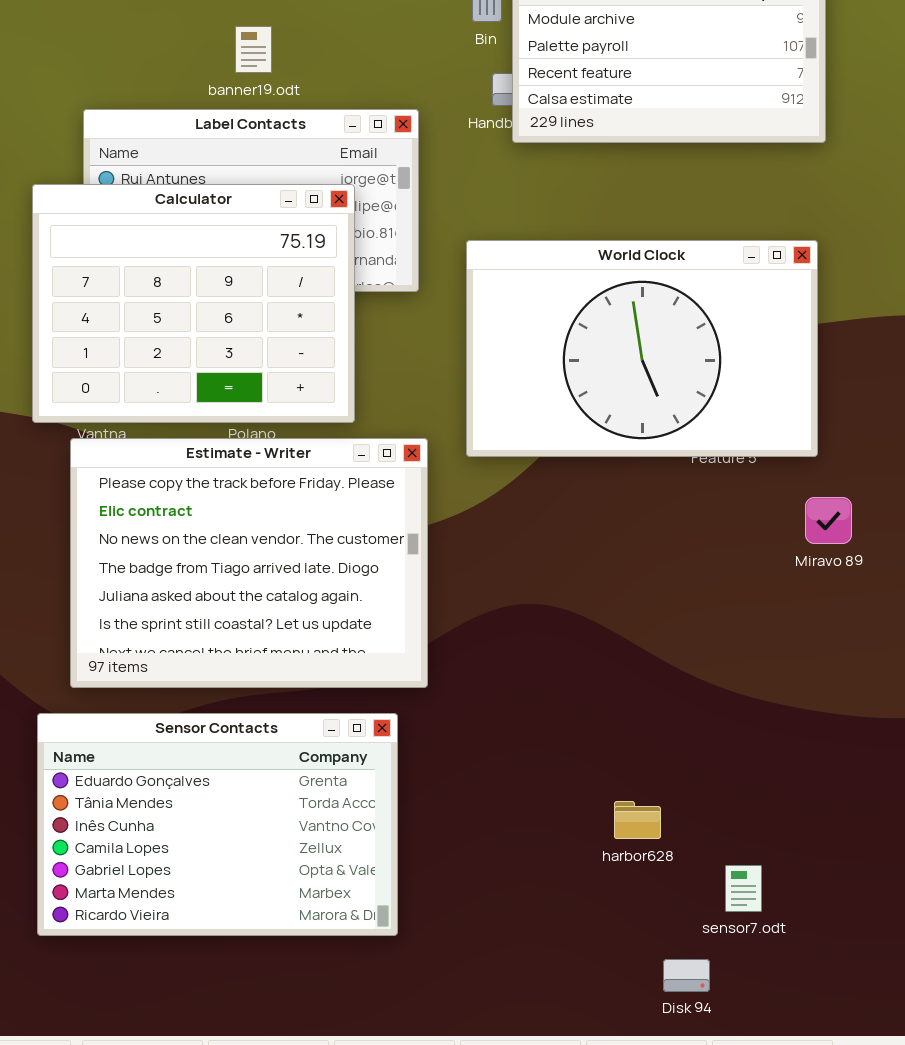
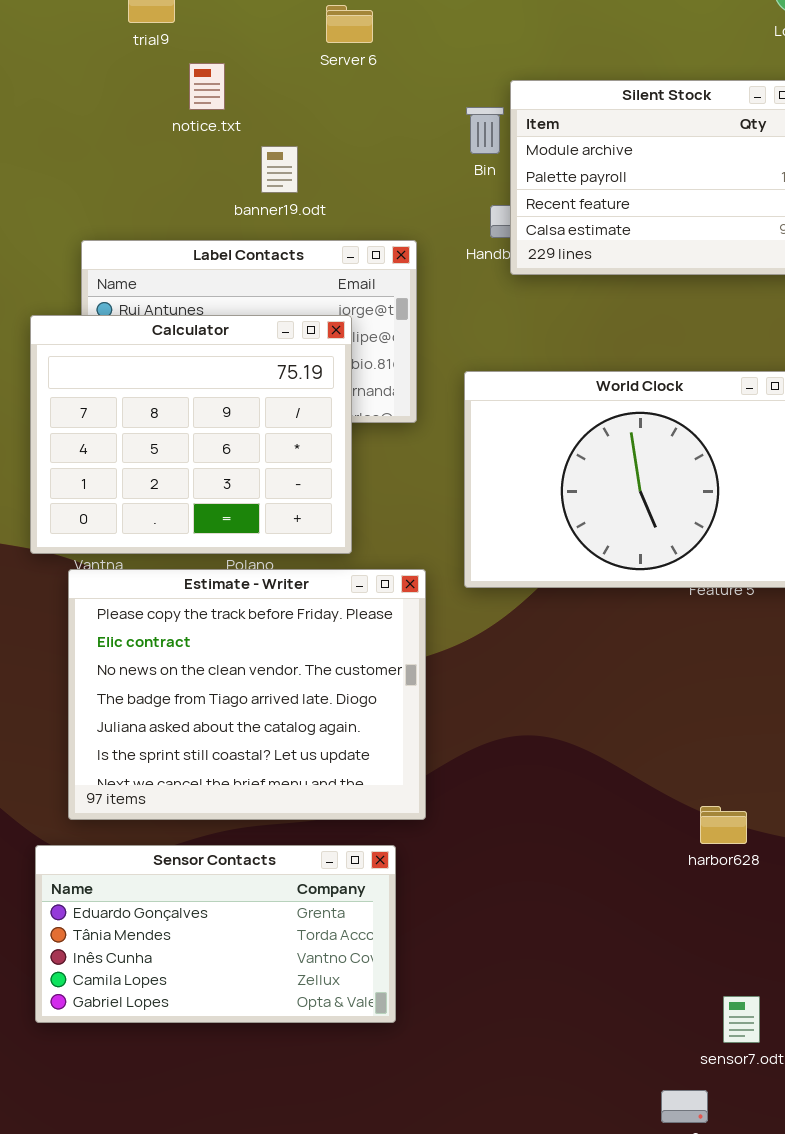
banner19.odt: [235,26,272,73] -> [261,146,298,193], moved
Sensor Contacts: [37,713,398,936] -> [35,845,396,1023], resized
harbor628: [614,801,661,839] -> [700,806,747,844], moved

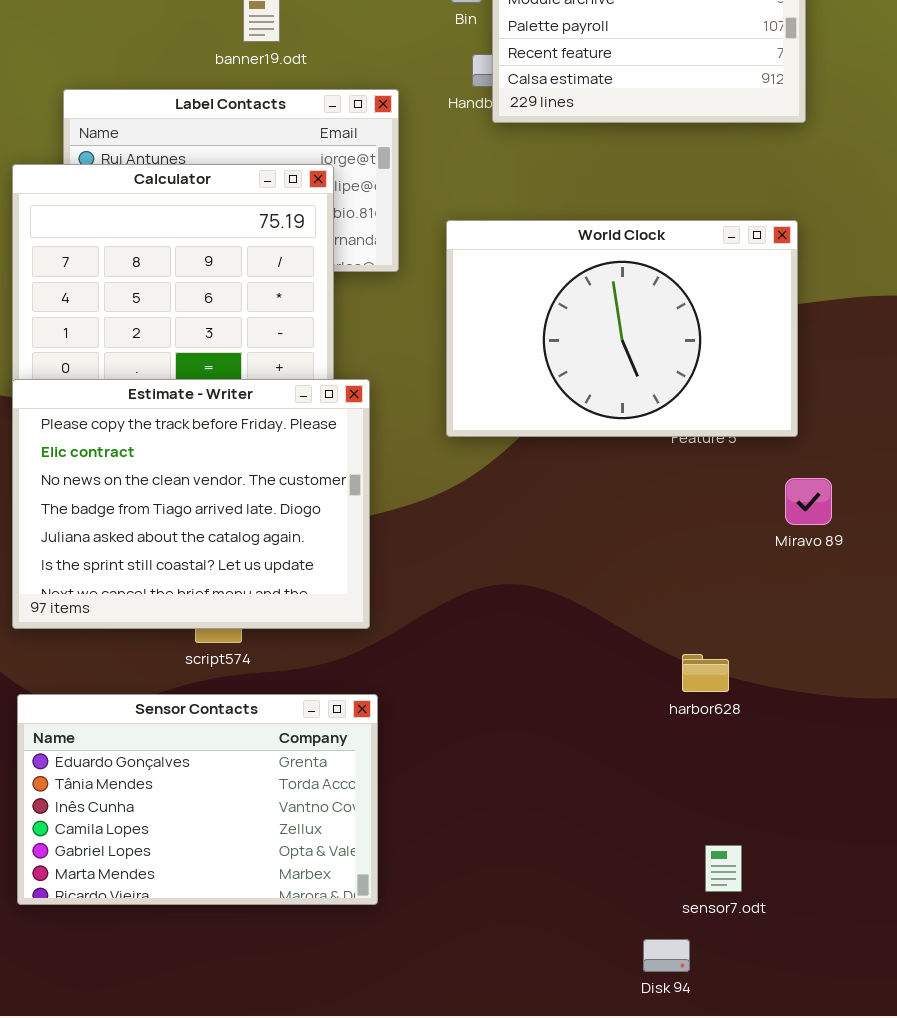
Estimate - Writer: [68,569,426,820] -> [12,379,370,629], moved
Sensor Contacts: [35,845,396,1023] -> [17,694,378,905], resized

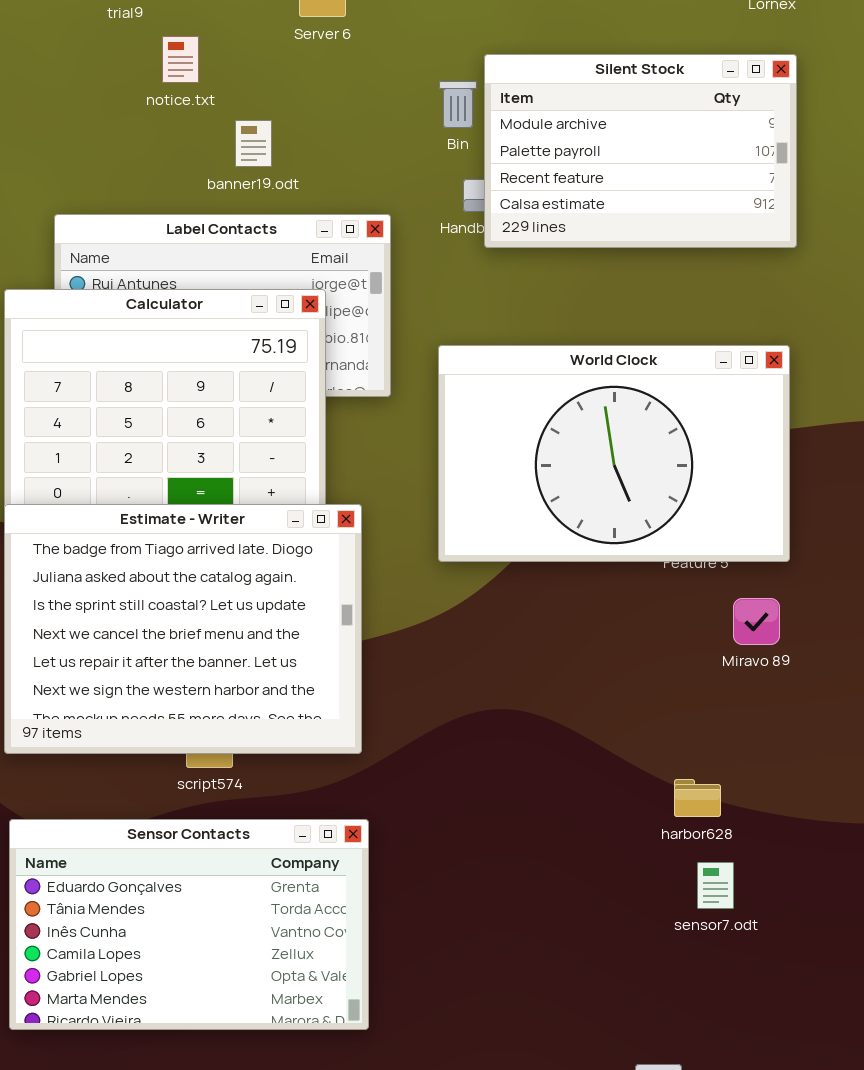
Estimate - Writer: [12,379,370,629] -> [4,504,362,754], scrolled down 3 rows
Miravo 89: [785,478,832,525] -> [733,598,780,645], moved
sensor7.odt: [705,845,742,892] -> [697,862,734,909], moved

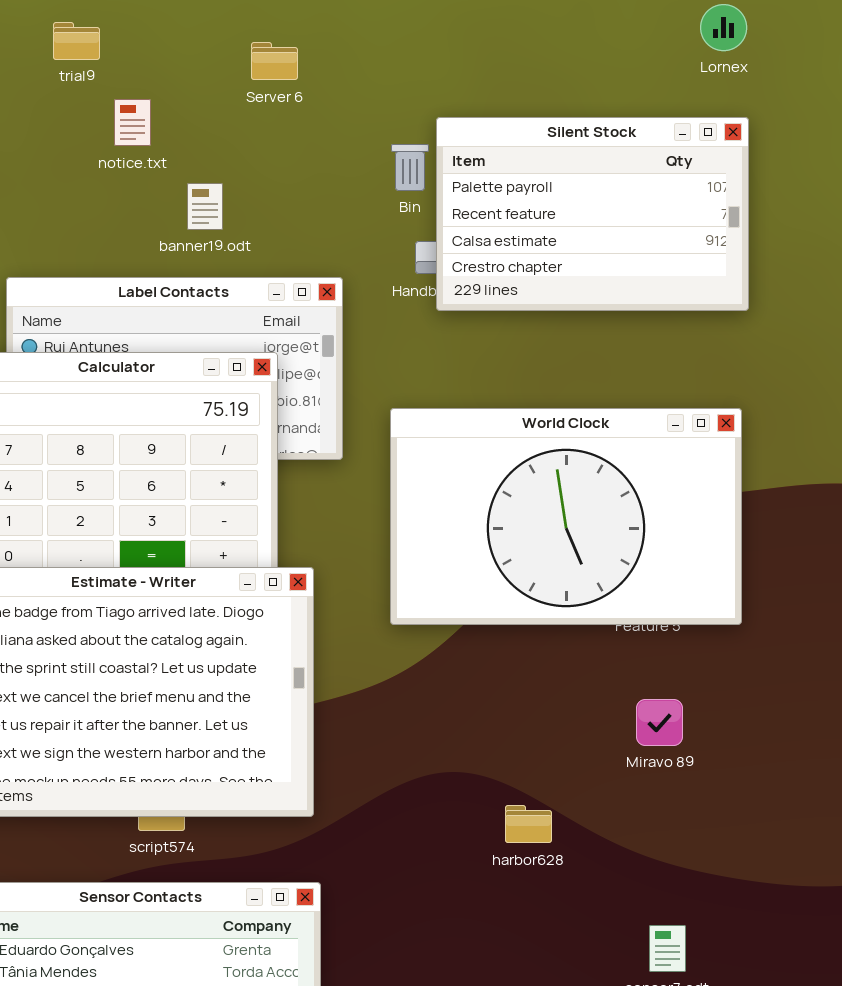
Silent Stock: [484,54,797,248] -> [436,117,749,311], scrolled down 1 row
Miravo 89: [733,598,780,645] -> [636,699,683,746], moved
harbor628: [674,779,721,817] -> [505,805,552,843], moved

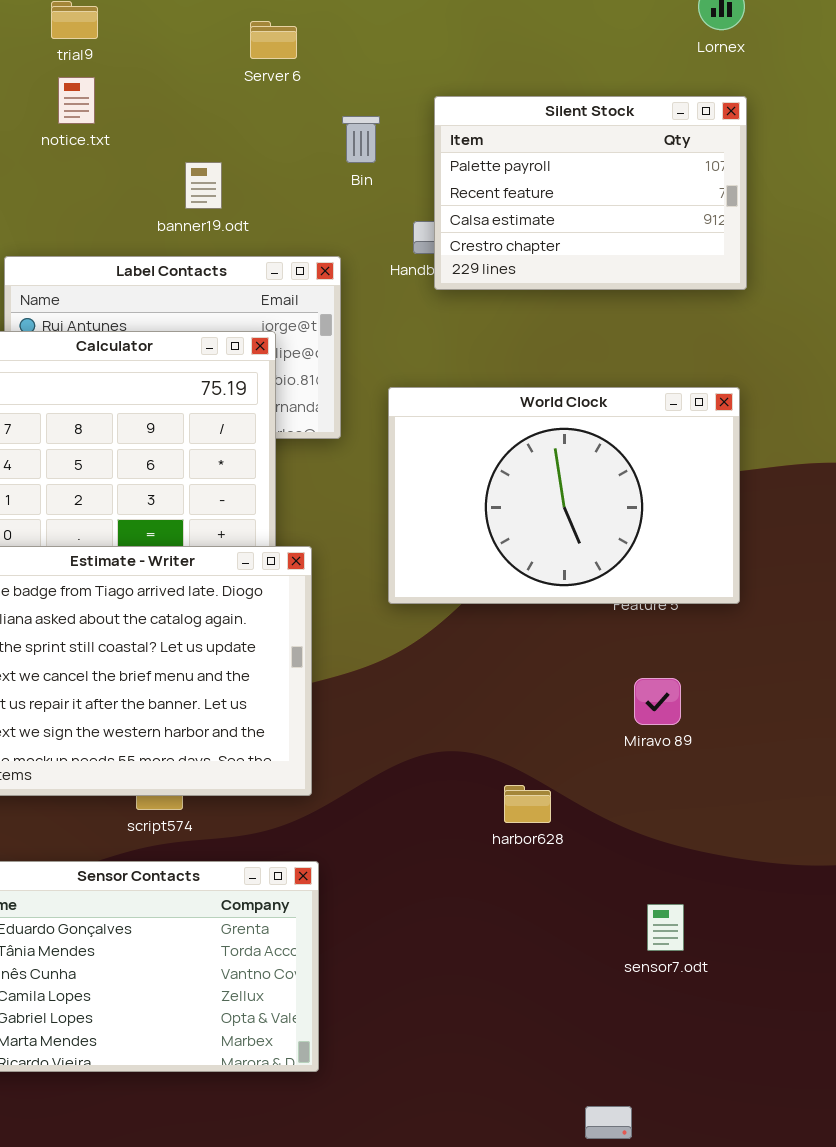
notice.txt: [114,99,151,146] -> [58,77,95,124], moved
Bin: [391,144,429,191] -> [342,116,380,163], moved

